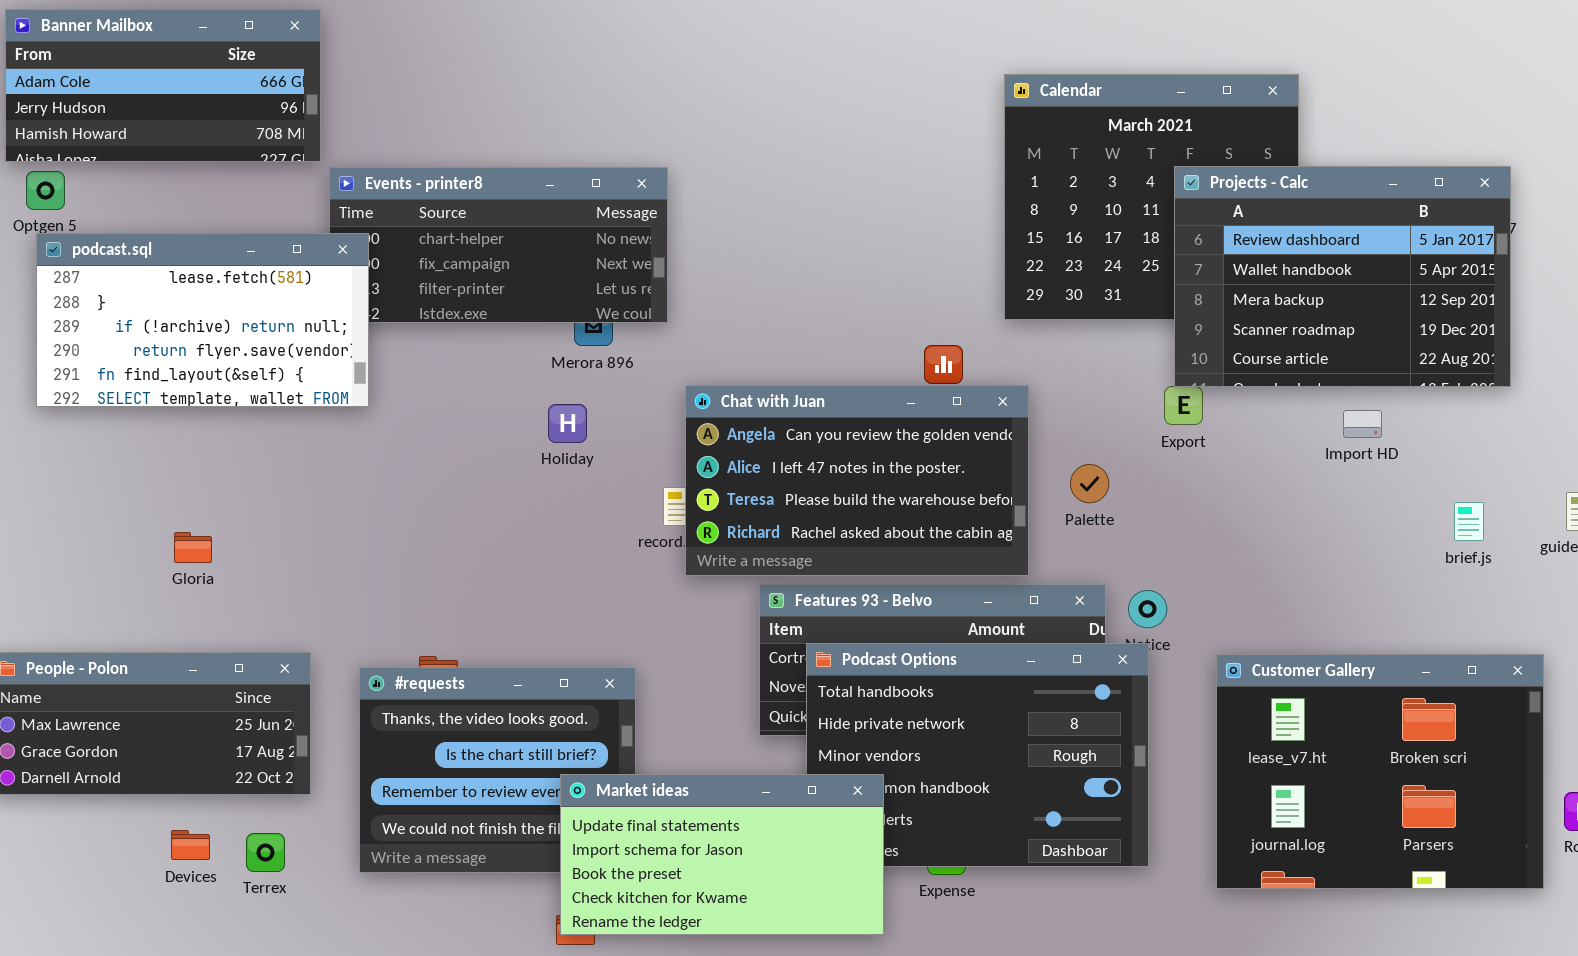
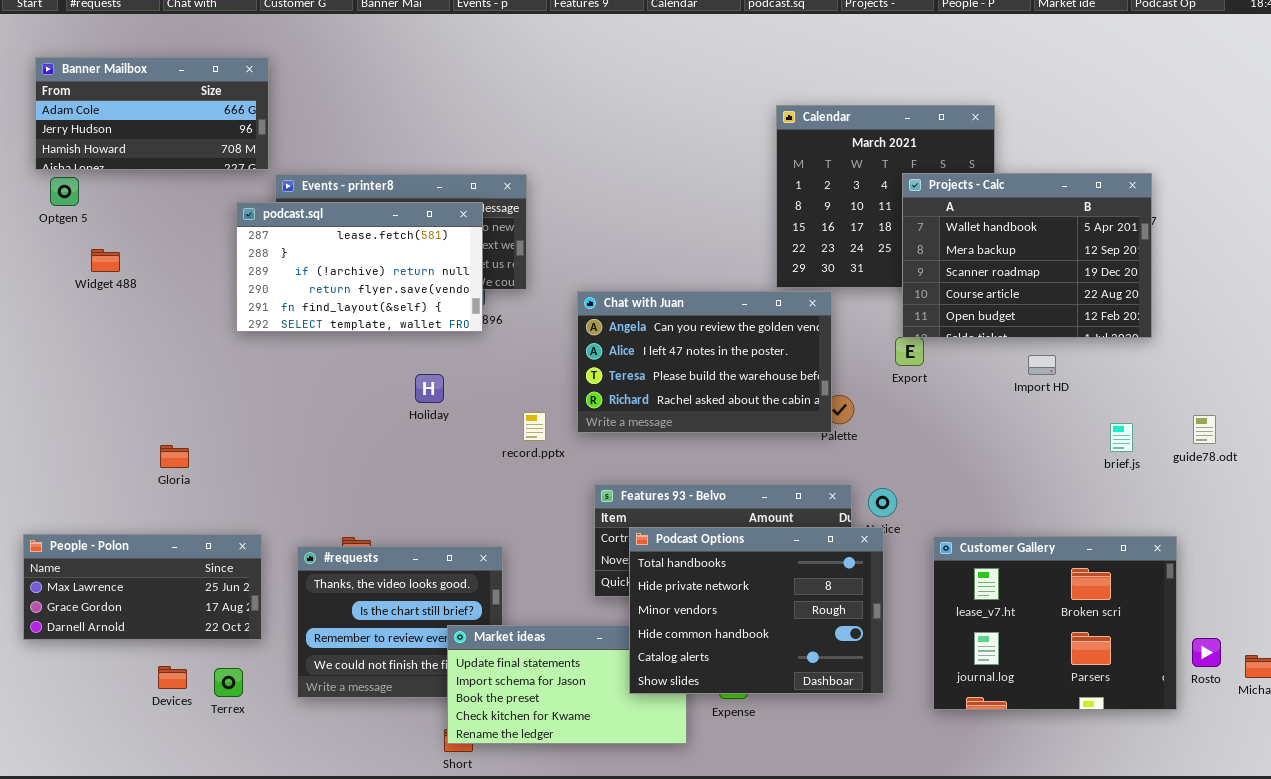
Projects - Calc: [1174,166,1511,387] -> [902,173,1152,338], scrolled down 1 row
podcast.sql: [36,233,369,407] -> [236,202,483,332], moved
Chat with Juan: [685,385,1029,576] -> [577,291,832,433], moved
Holiday: [548,404,587,443] -> [415,374,444,403], moved
Podcast Options: [806,643,1149,867] -> [629,527,884,694], raised

